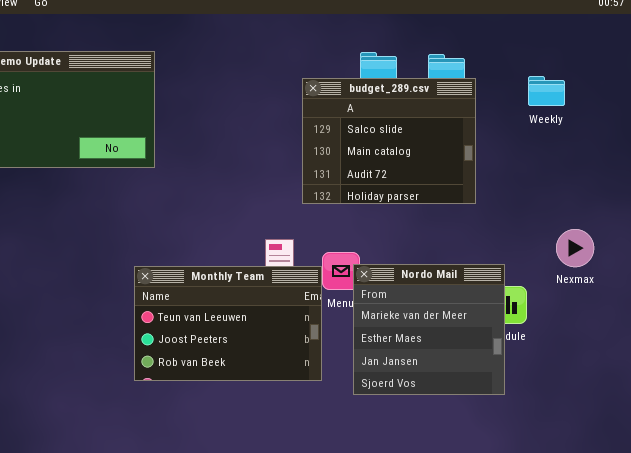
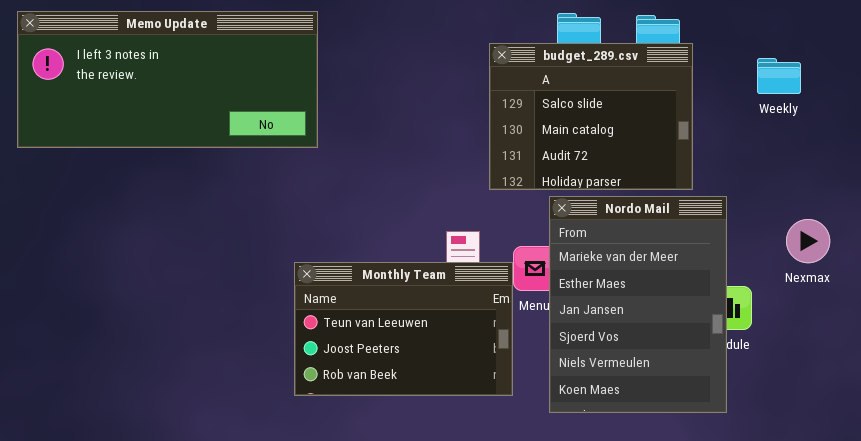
Weekly: [528,76,565,106] -> [757,58,801,94], moved
Nordo Mail: [353,264,505,395] -> [549,196,727,413], resized

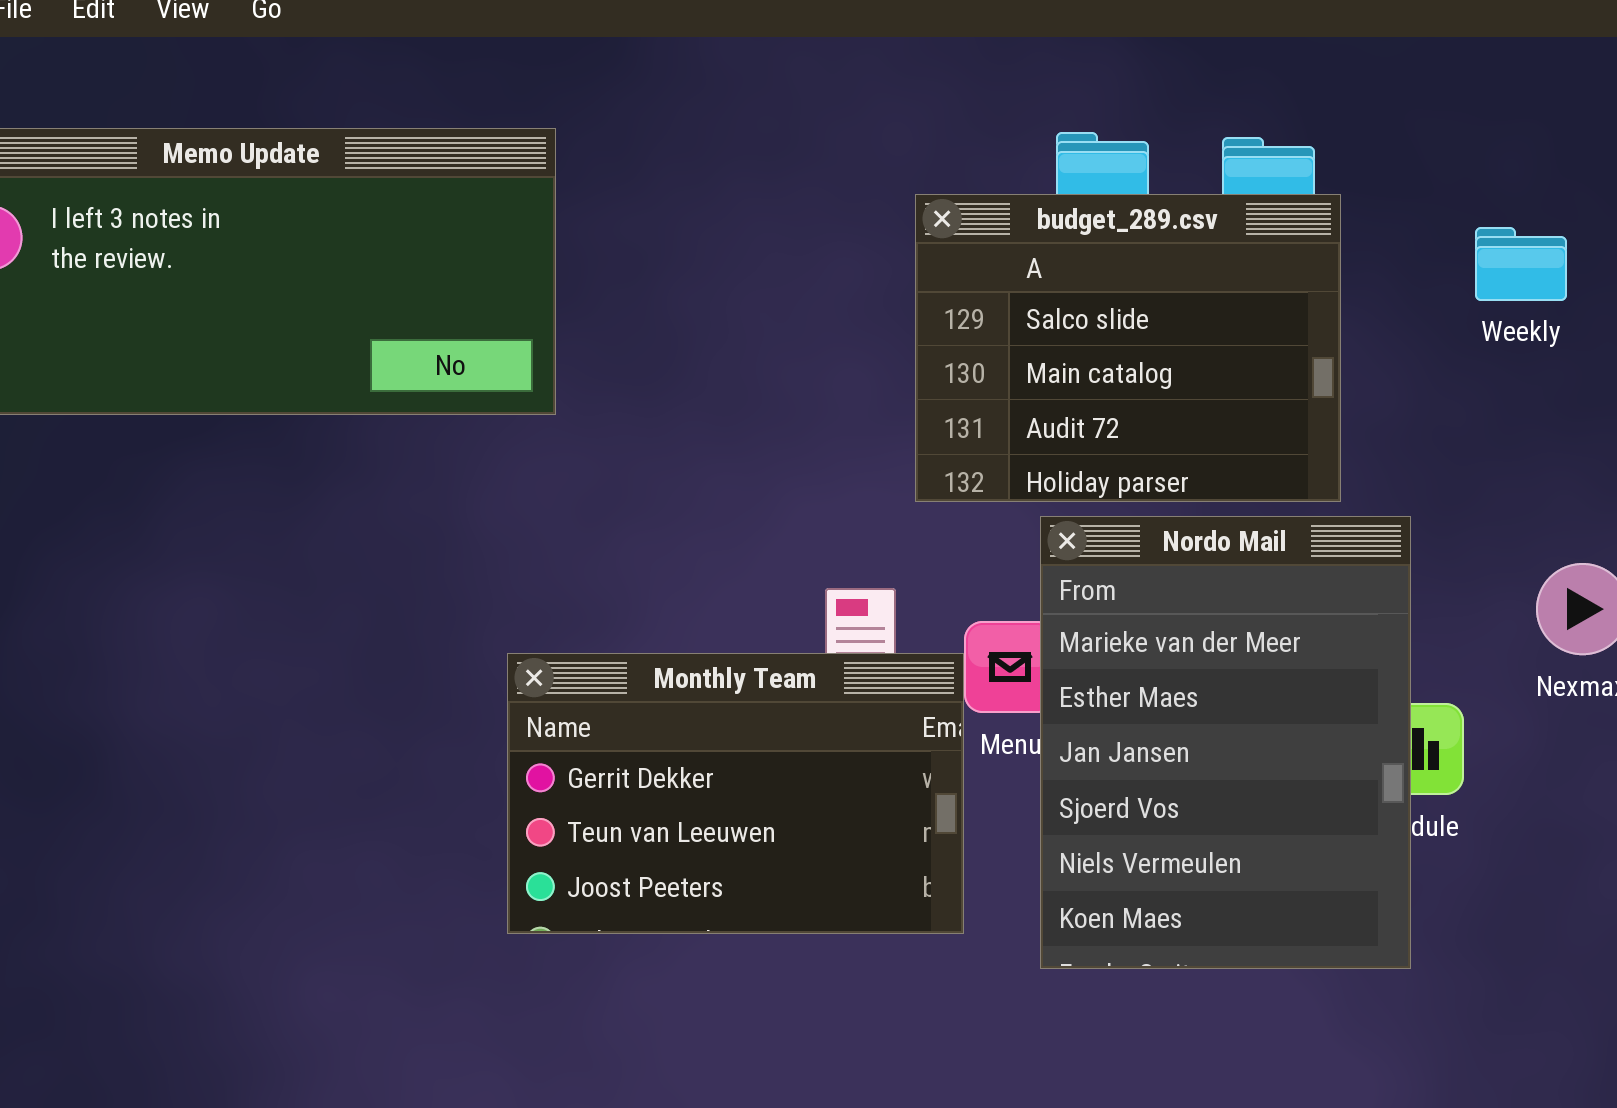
Monthly Team: [294,262,513,396] -> [507,653,964,934], scrolled up 1 row

